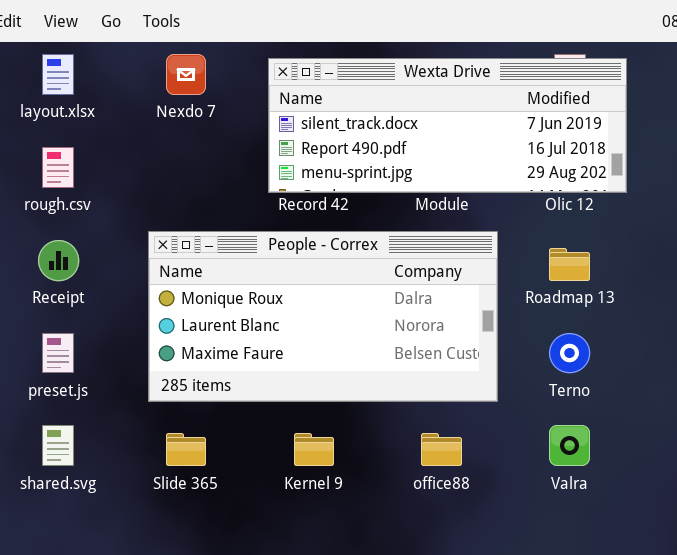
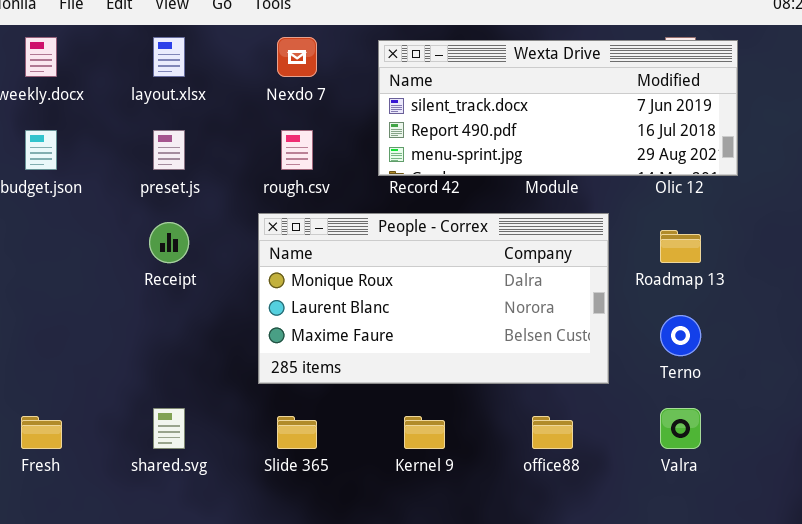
rough.csv: [42,147,74,188] -> [281,130,313,170], moved
preset.js: [42,333,74,373] -> [153,130,185,170], moved

